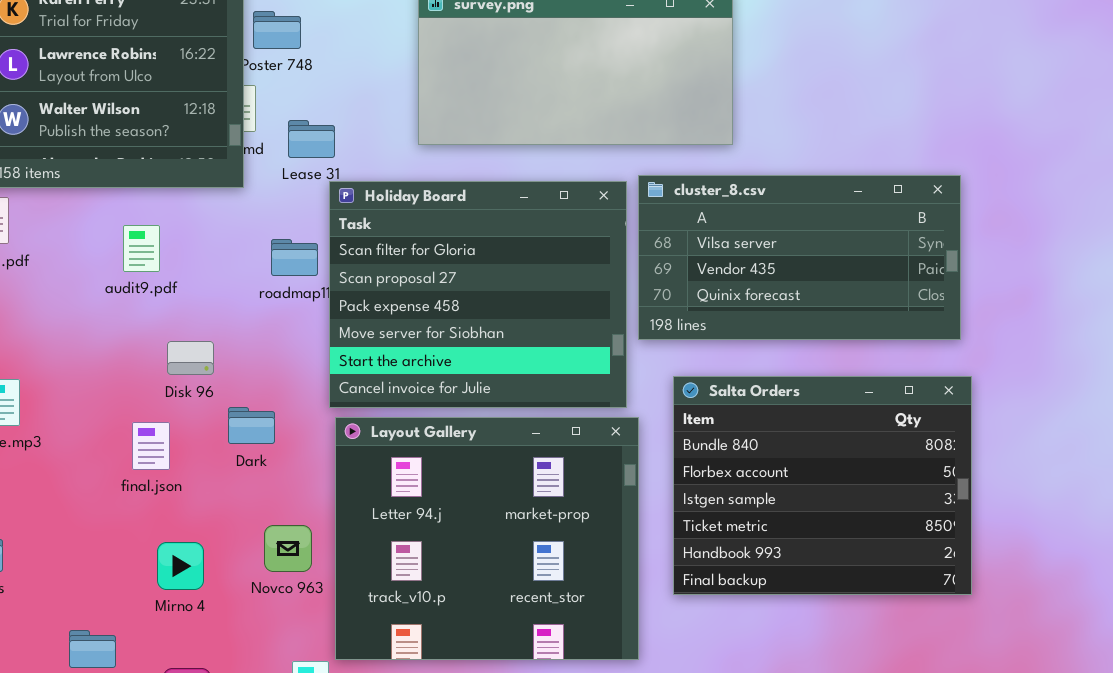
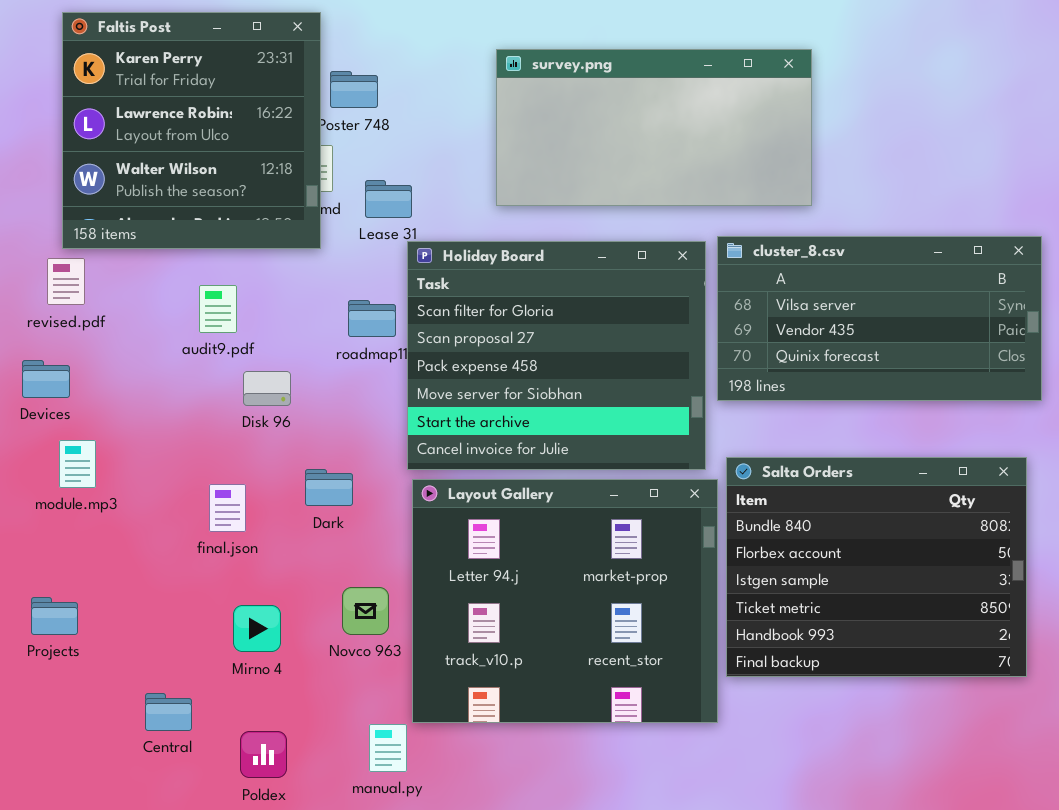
Disk 96: [167,341,214,375] -> [243,371,291,406], moved
Salta Orders: [673,376,972,595] -> [726,457,1027,677], moved

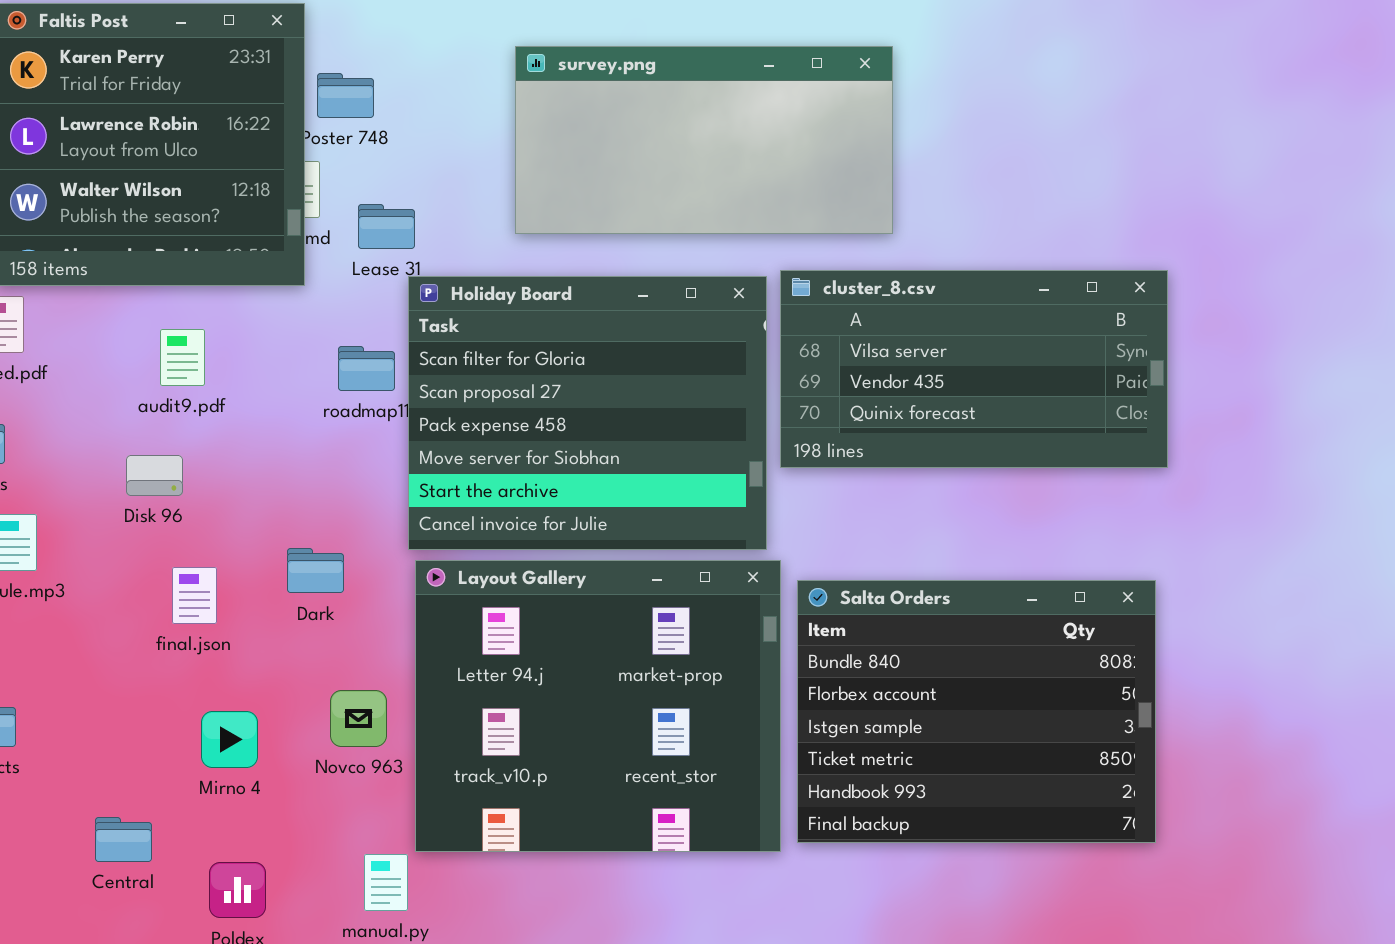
Disk 96: [243,371,291,406] -> [126,455,183,496], moved
Salta Orders: [726,457,1027,677] -> [797,580,1156,843], moved

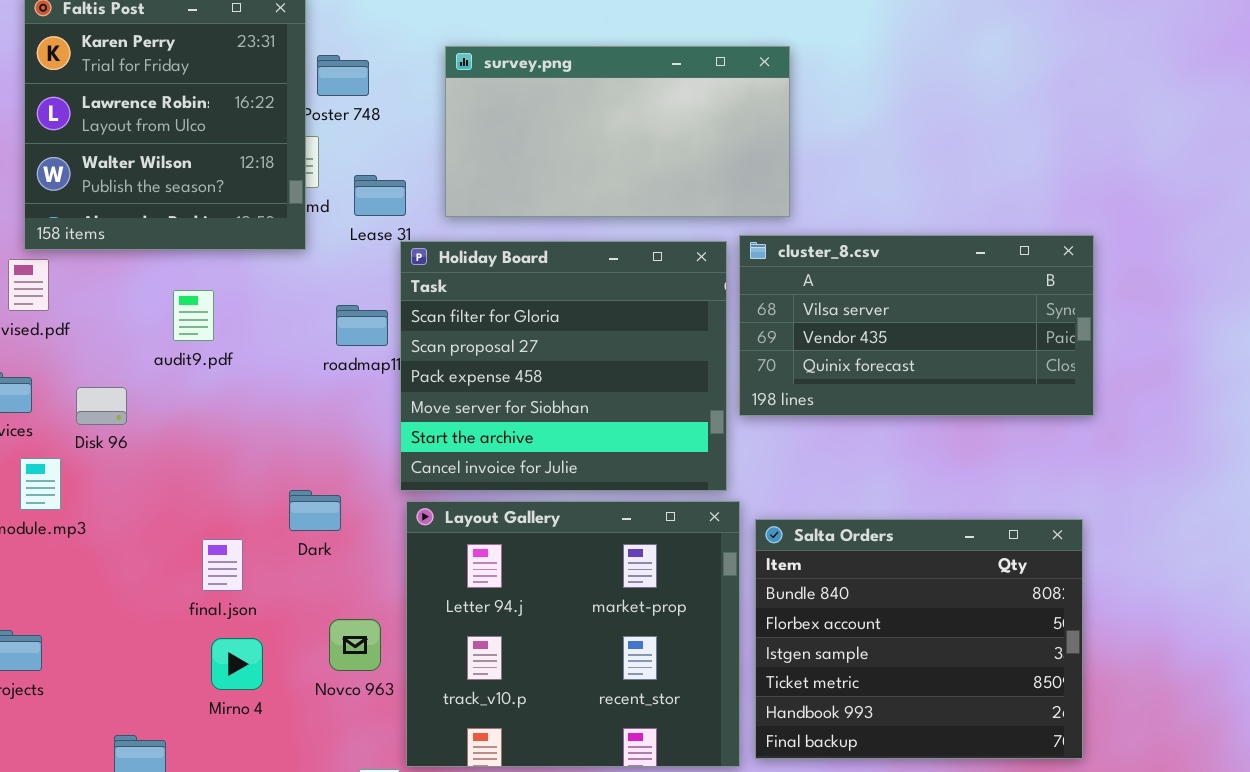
survey.png: [515,46,893,234] -> [445,46,790,217], moved
Disk 96: [126,455,183,496] -> [76,387,127,425], moved
final.json: [172,567,217,624] -> [202,539,243,591], moved

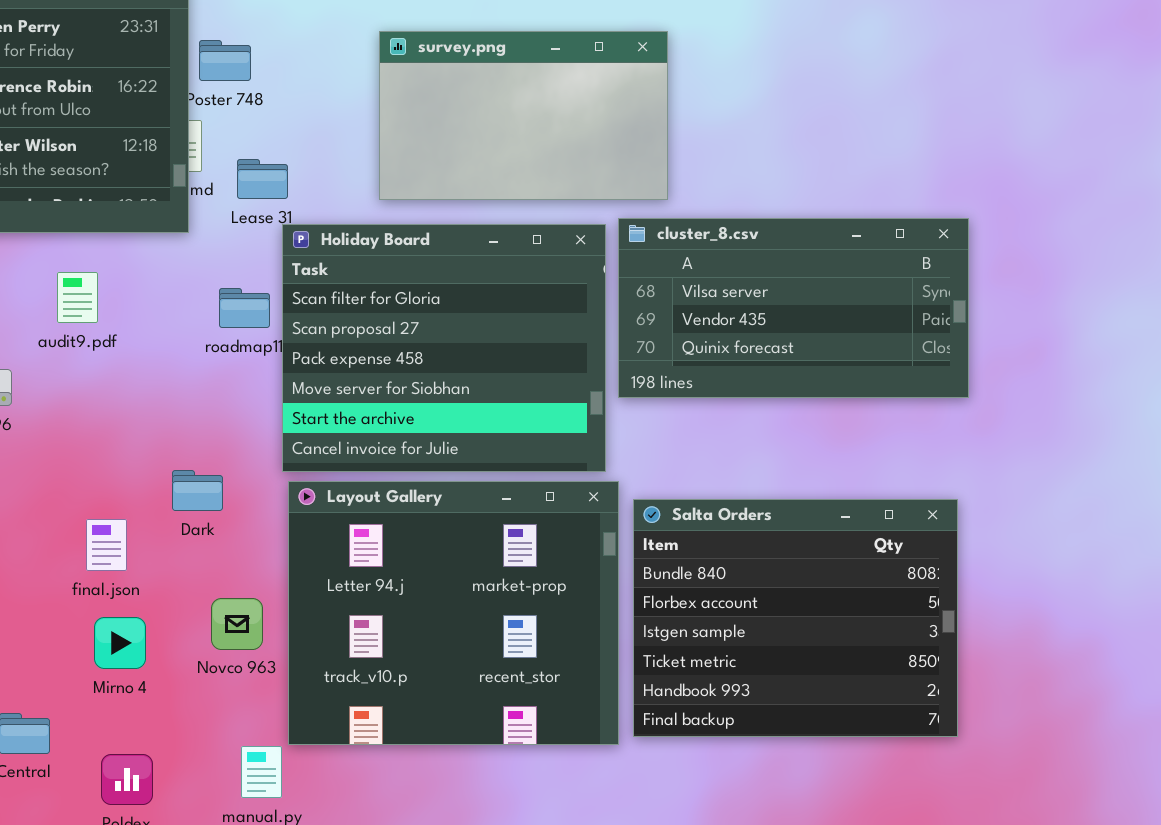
survey.png: [445,46,790,217] -> [379,31,668,200], resized

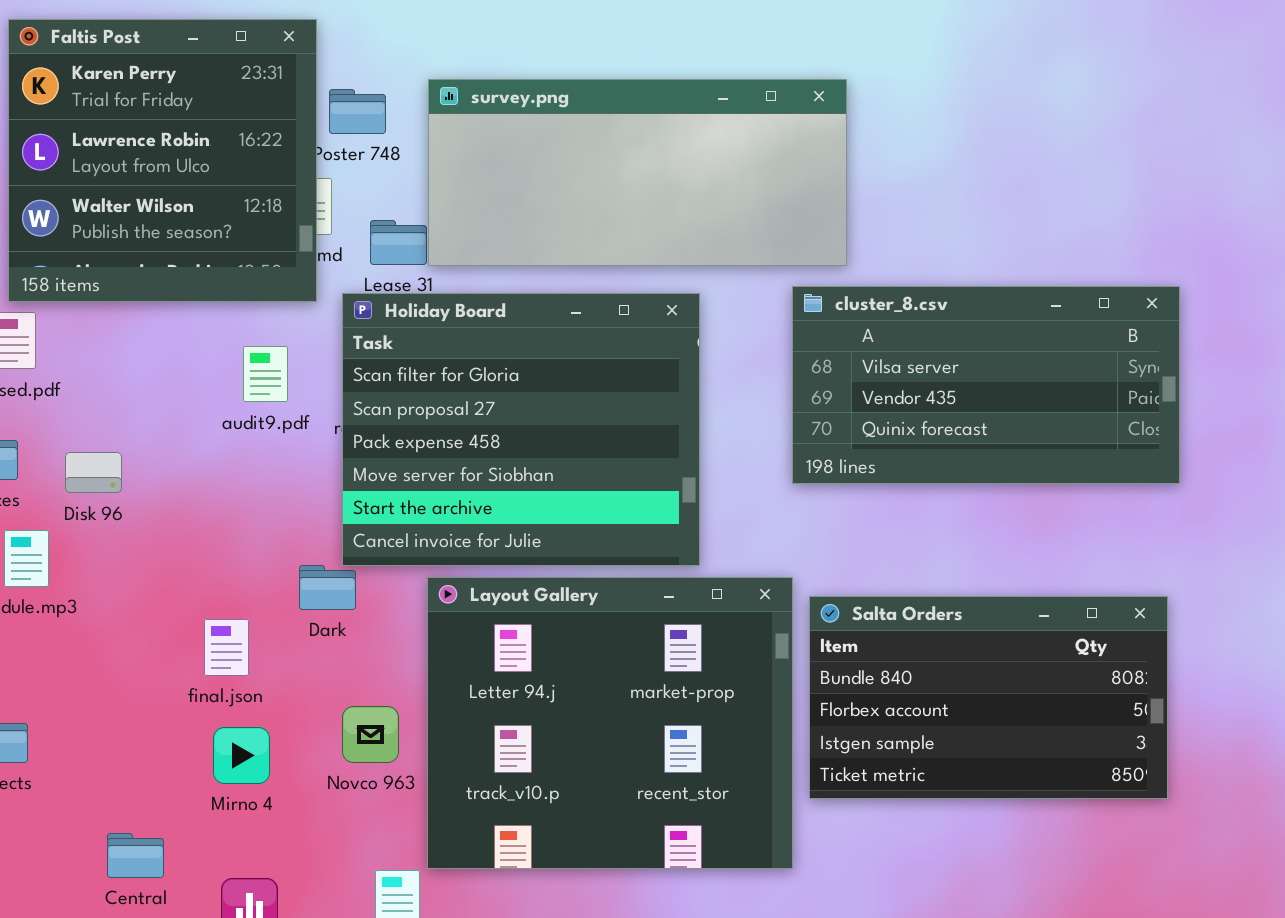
survey.png: [379,31,668,200] -> [428,79,847,266], resized
Holiday Board: [282,224,606,472] -> [342,293,700,566], moved
audit9.pdf: [57,272,98,323] -> [243,346,288,402], moved
Salta Orders: [633,499,958,737] -> [809,596,1168,799], resized

